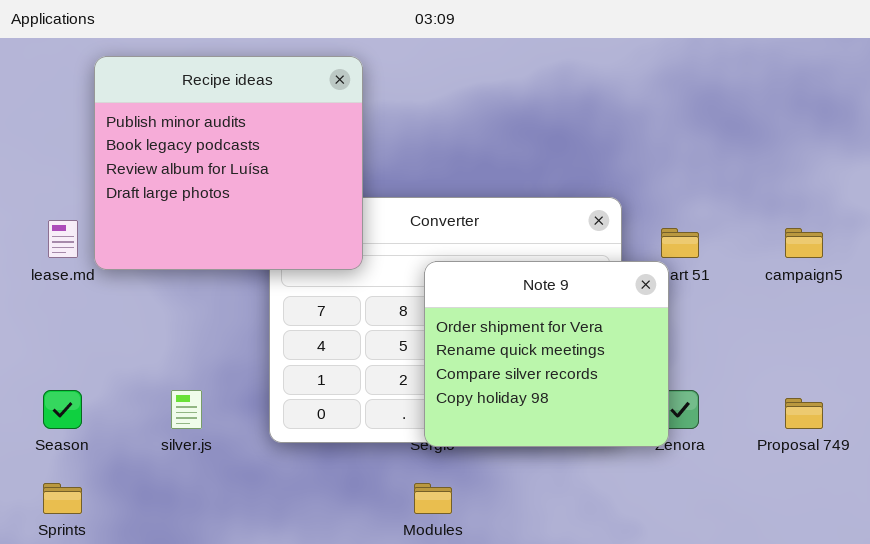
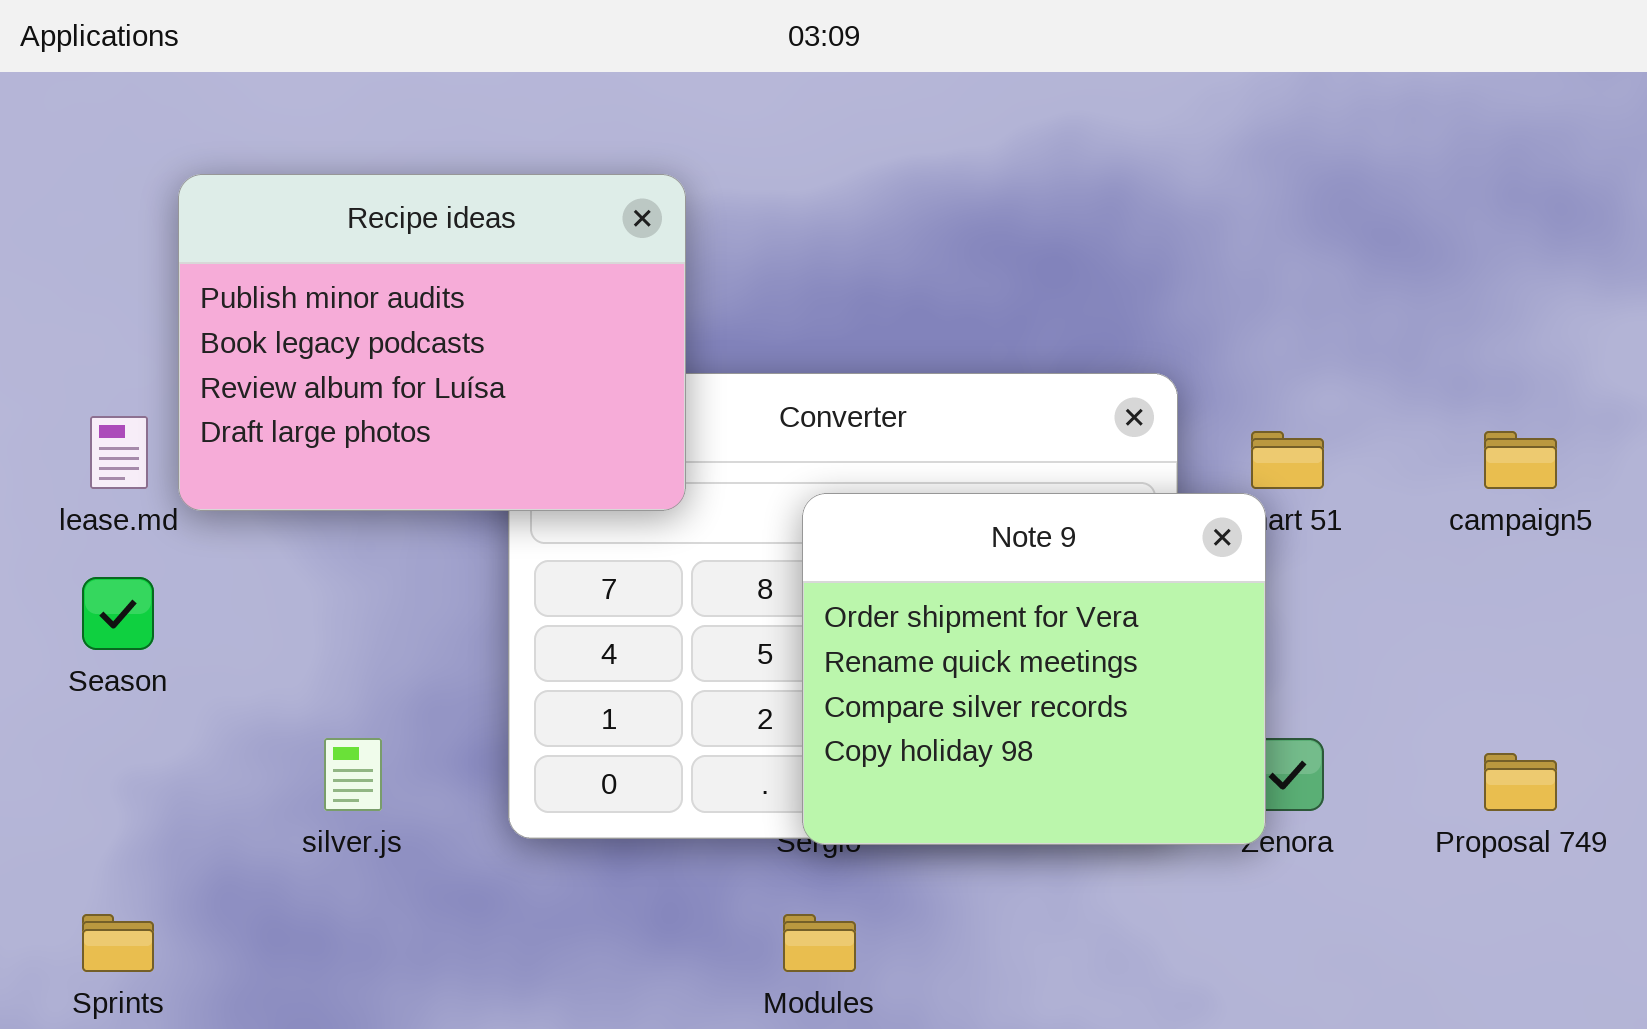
Recipe ideas: [94,56,363,270] -> [178,174,686,511], resized
Season: [43,390,82,429] -> [82,577,154,650], moved

